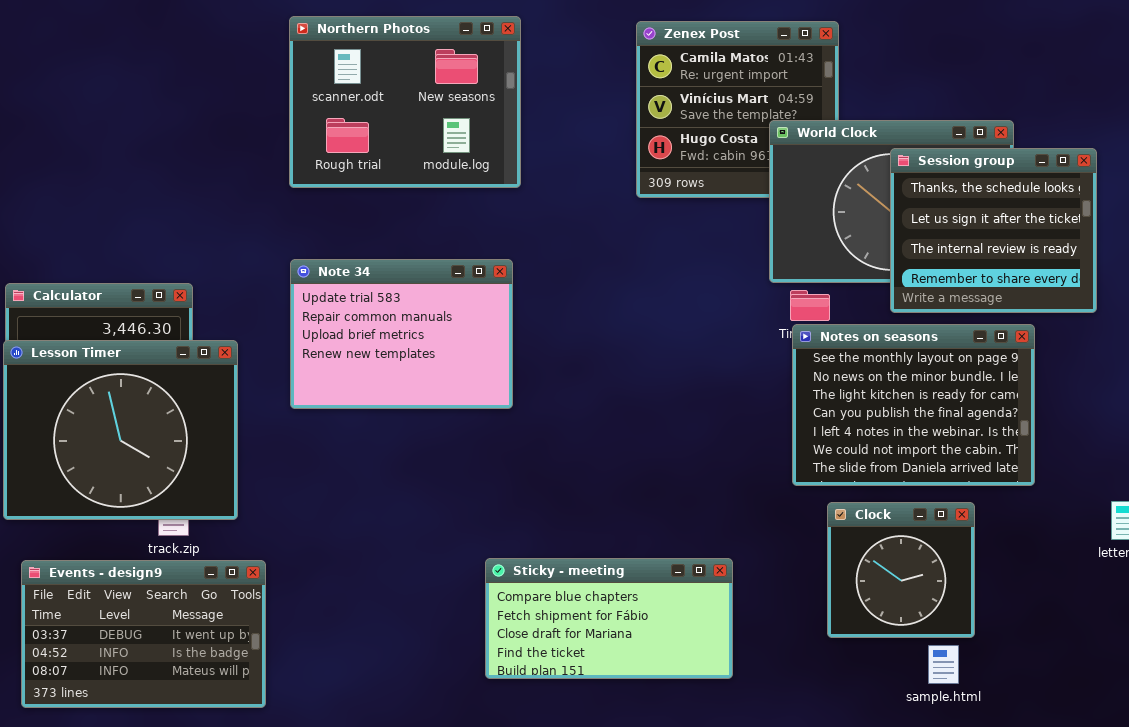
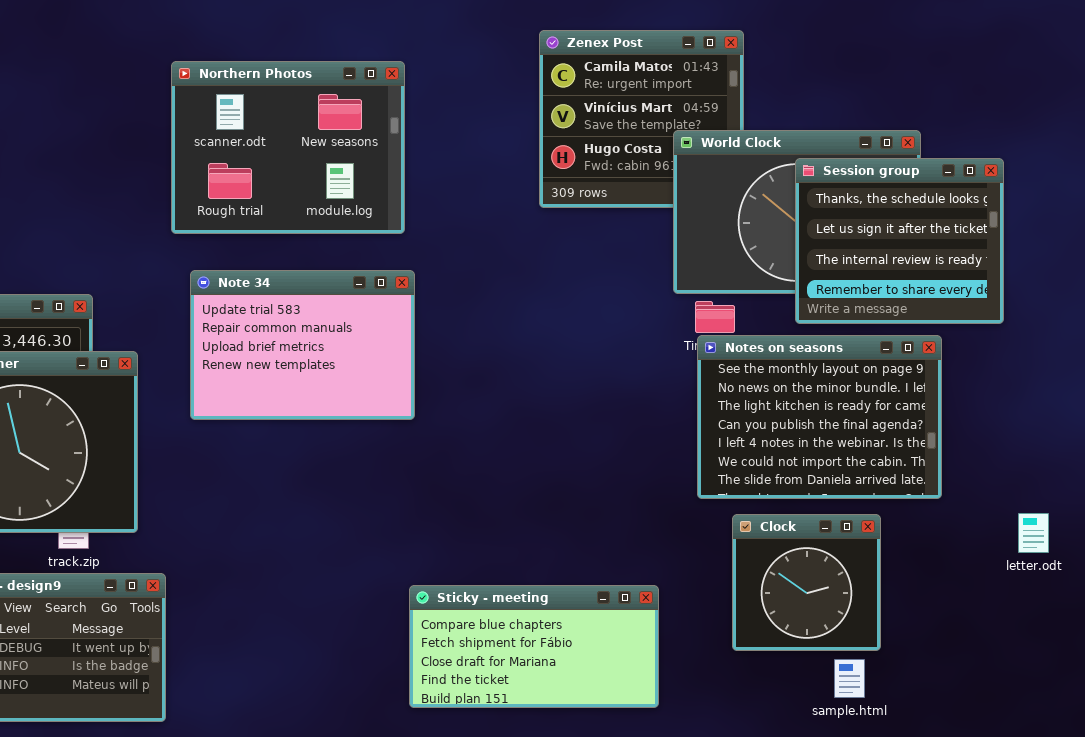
Northern Photos: [289,16,521,188] -> [171,61,405,234], moved
Sticky - meeting: [485,558,733,679] -> [409,585,659,708], moved

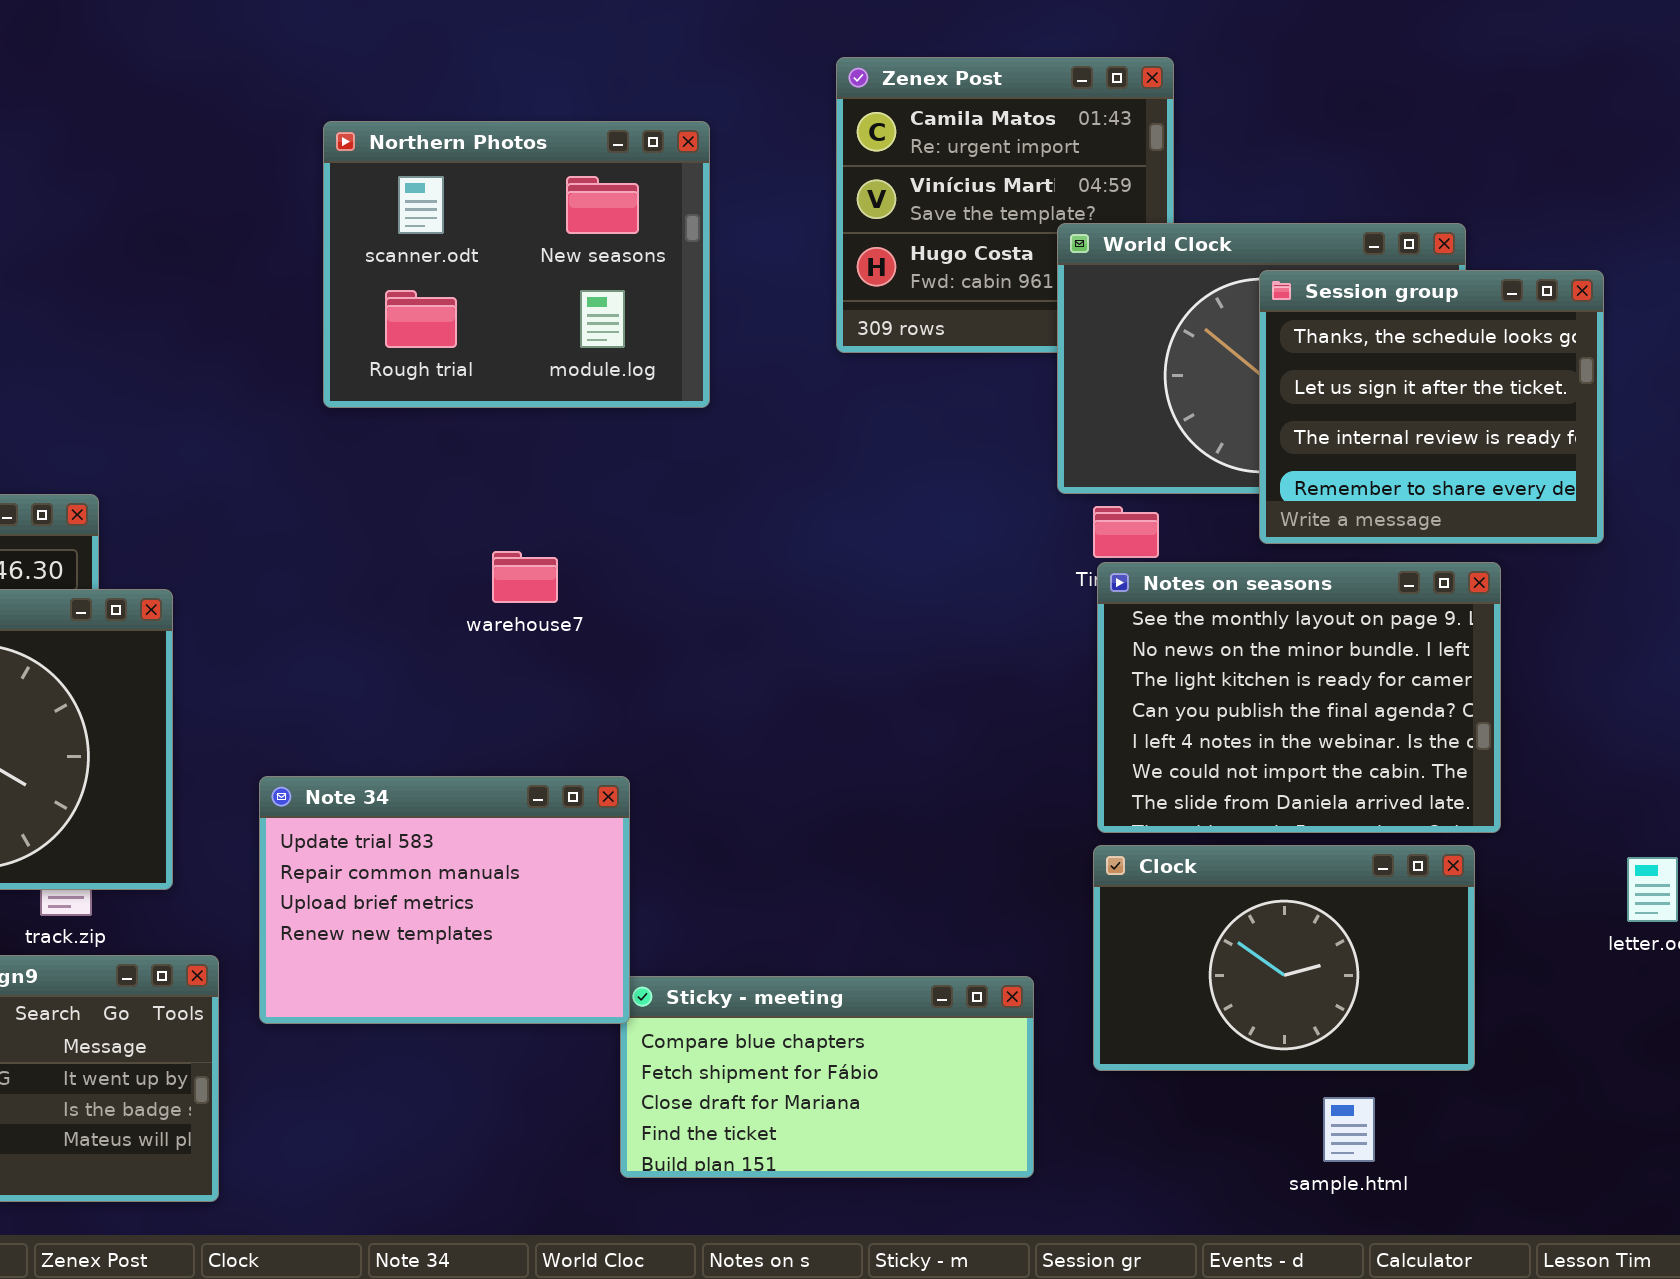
Northern Photos: [171,61,405,234] -> [323,121,710,408], moved
Note 34: [190,270,415,420] -> [259,776,630,1024], moved
Clock: [732,514,881,651] -> [1093,845,1475,1071], moved, resized

